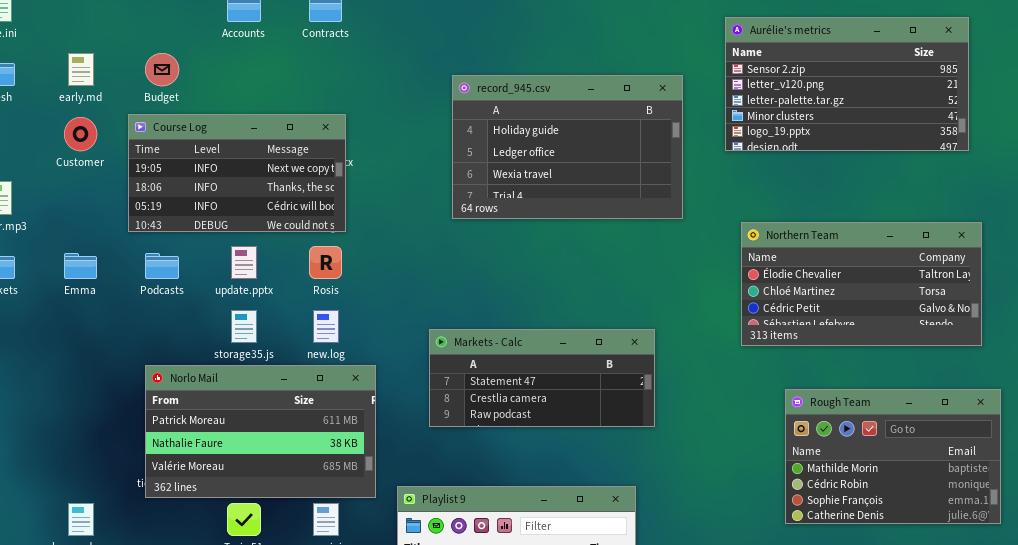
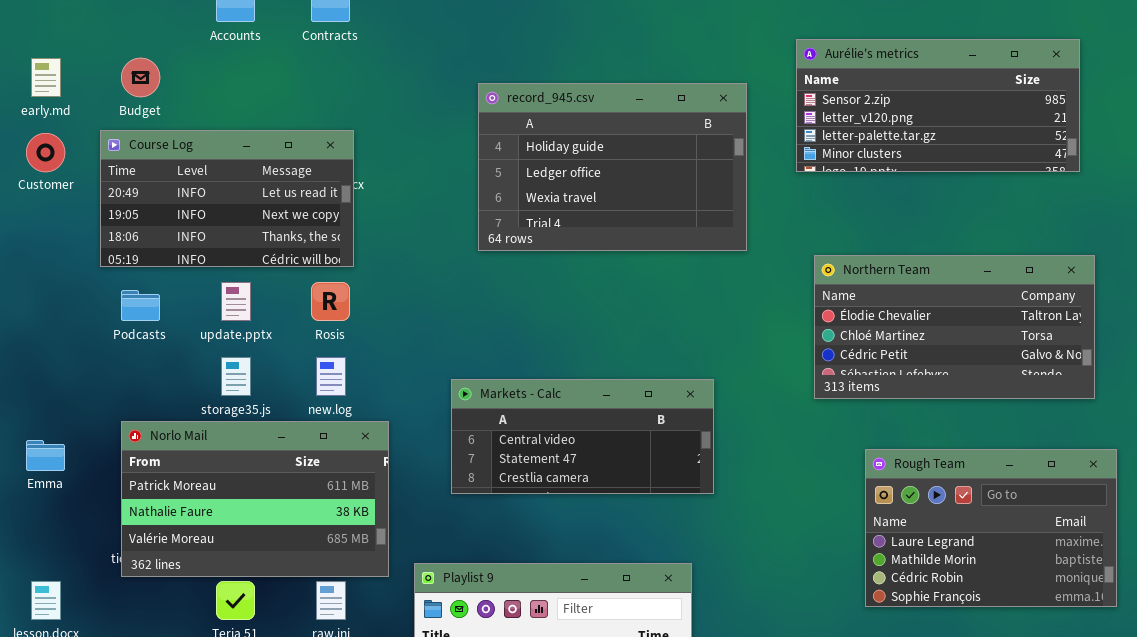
Aurélie's metrics: [725,17,969,151] -> [796,39,1080,172], resized
Course Log: [128,114,346,232] -> [100,130,354,267], scrolled up 1 row
Emma: [64,253,97,279] -> [26,440,65,471], moved
Markets - Calc: [429,329,655,427] -> [451,379,714,494], scrolled up 1 row
Rough Team: [785,389,1001,524] -> [865,449,1117,607], scrolled up 1 row

